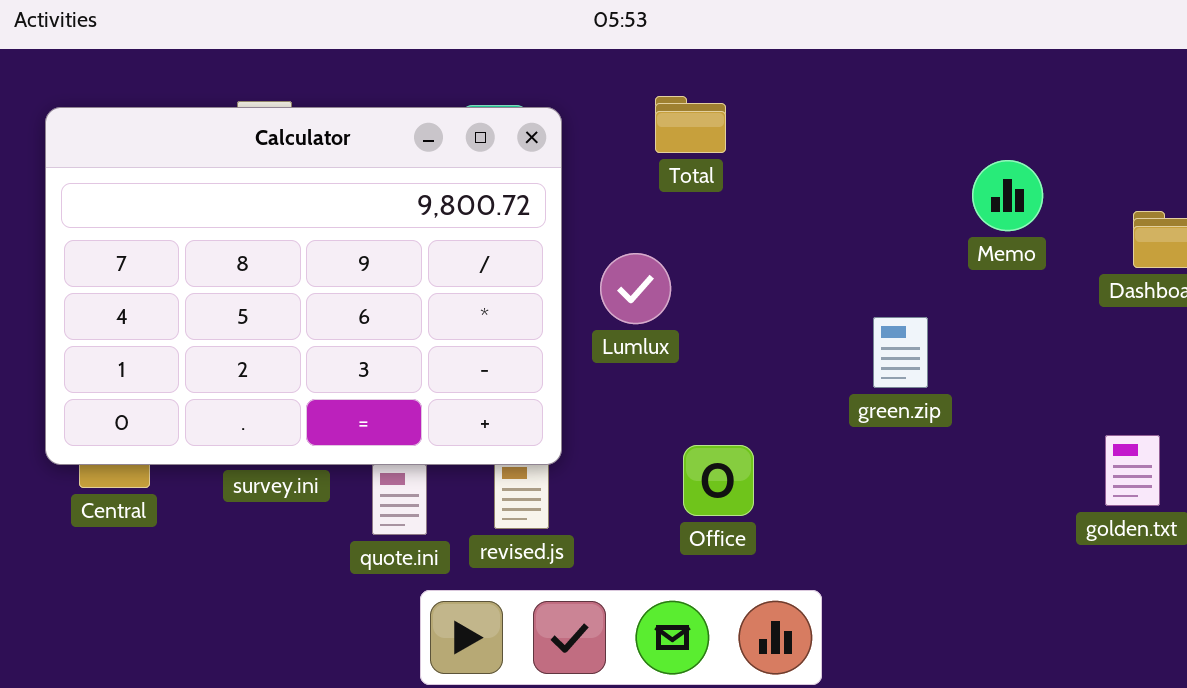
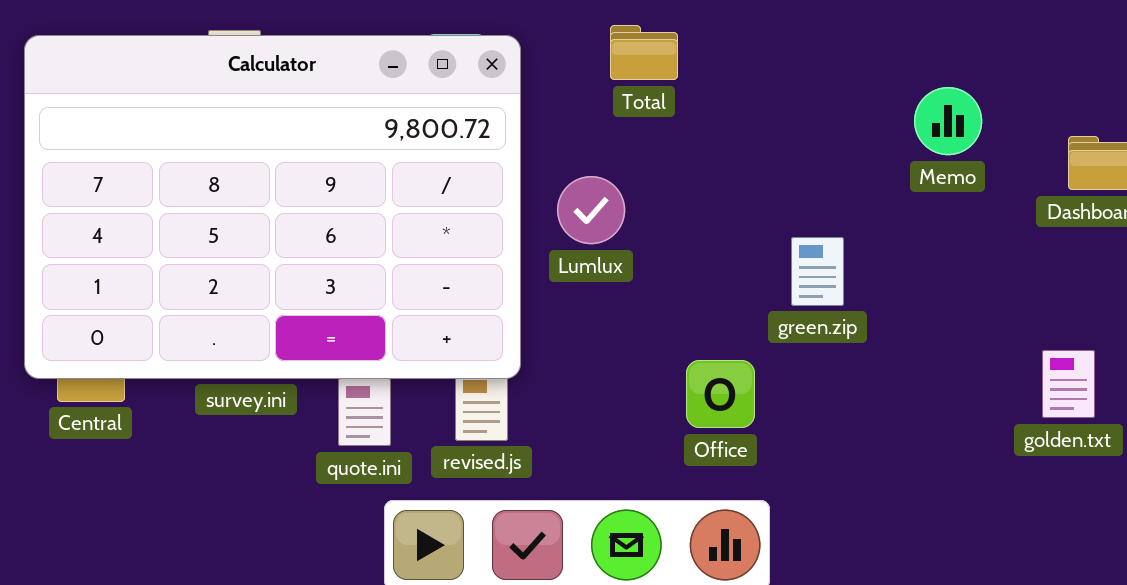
green.zip: [873,317,928,388] -> [791,237,844,306], moved
Office: [683,445,754,516] -> [686,360,755,428], moved

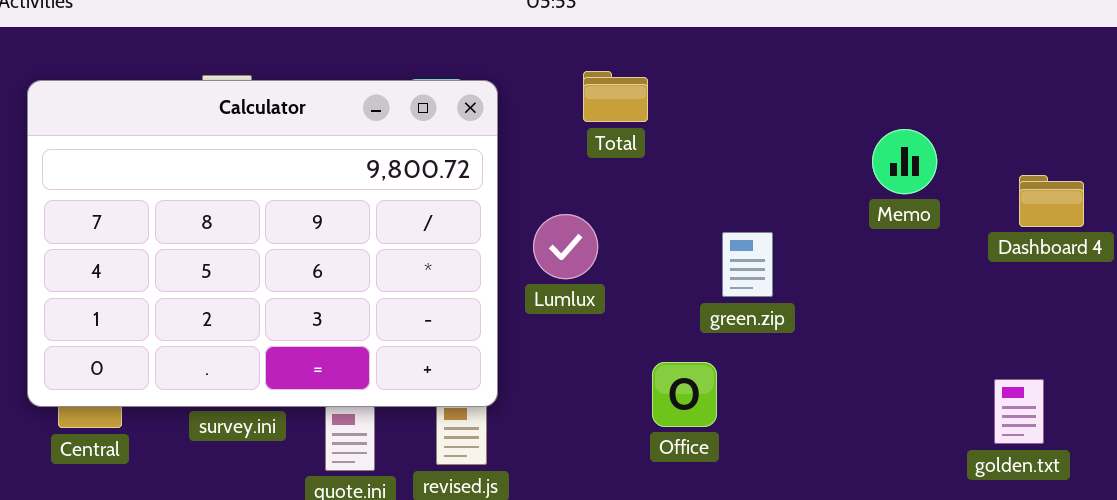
green.zip: [791,237,844,306] -> [722,232,773,297], moved
Office: [686,360,755,428] -> [652,362,717,427], moved

